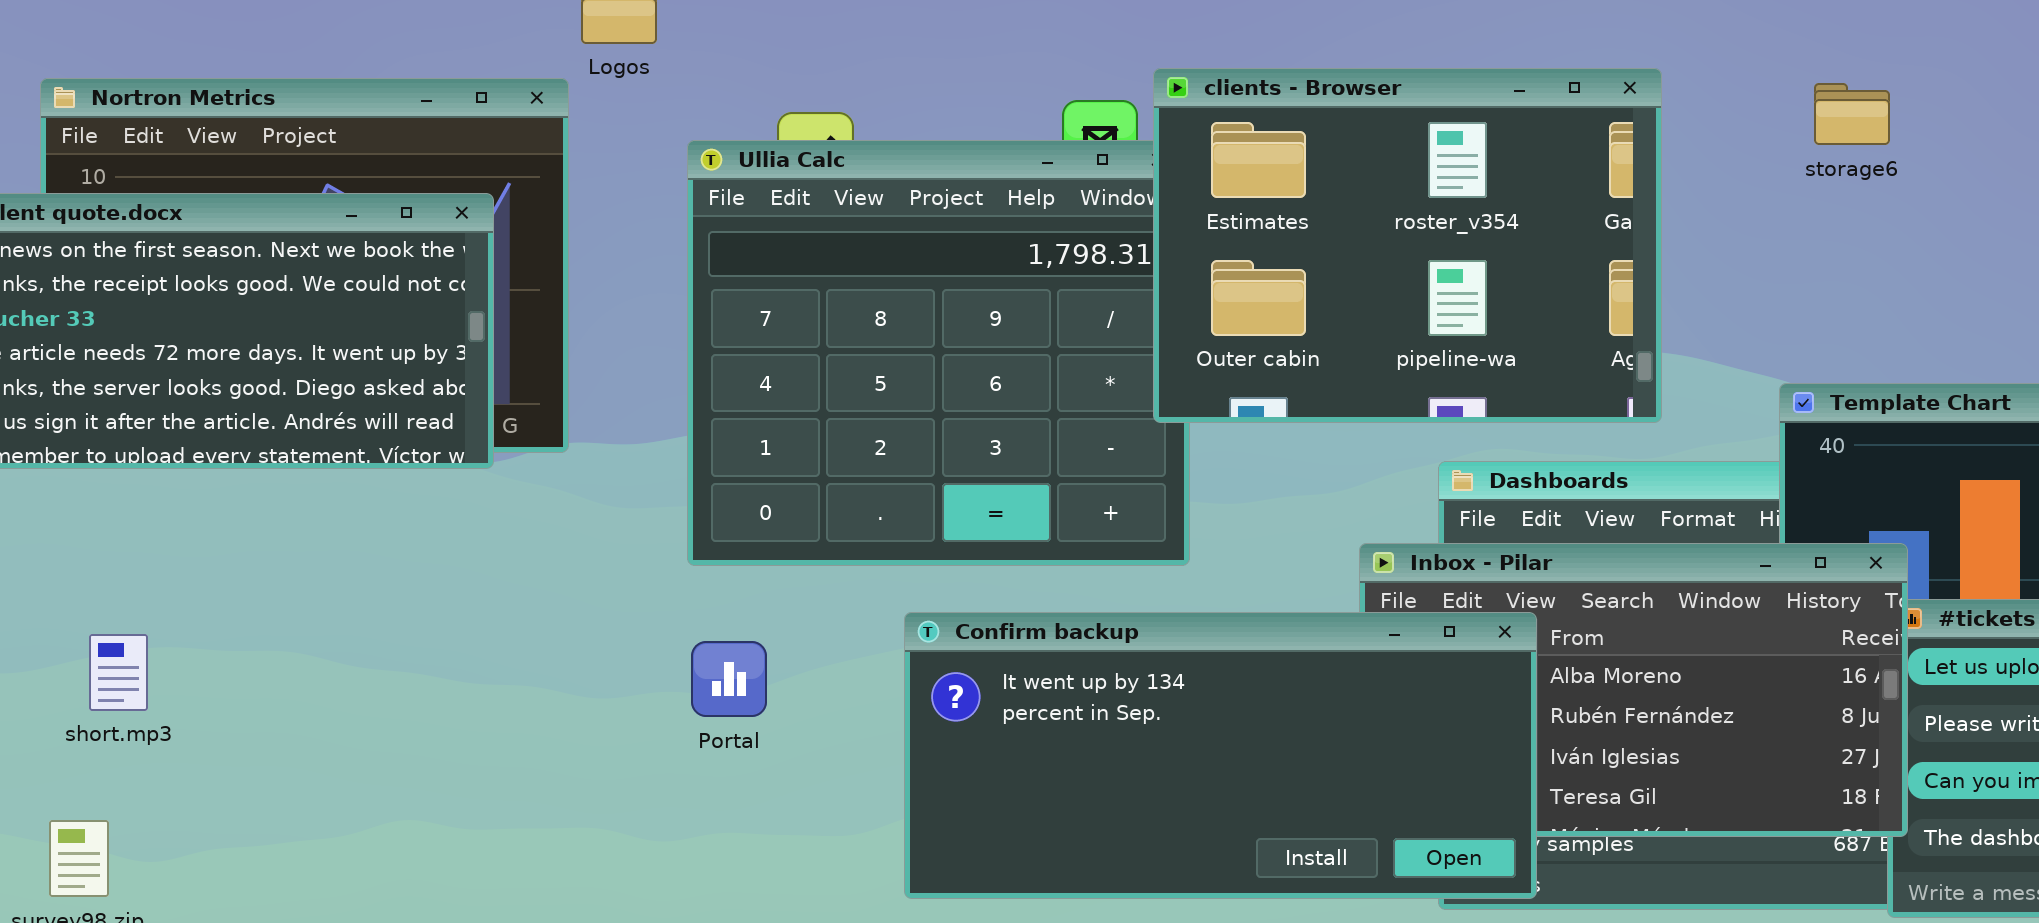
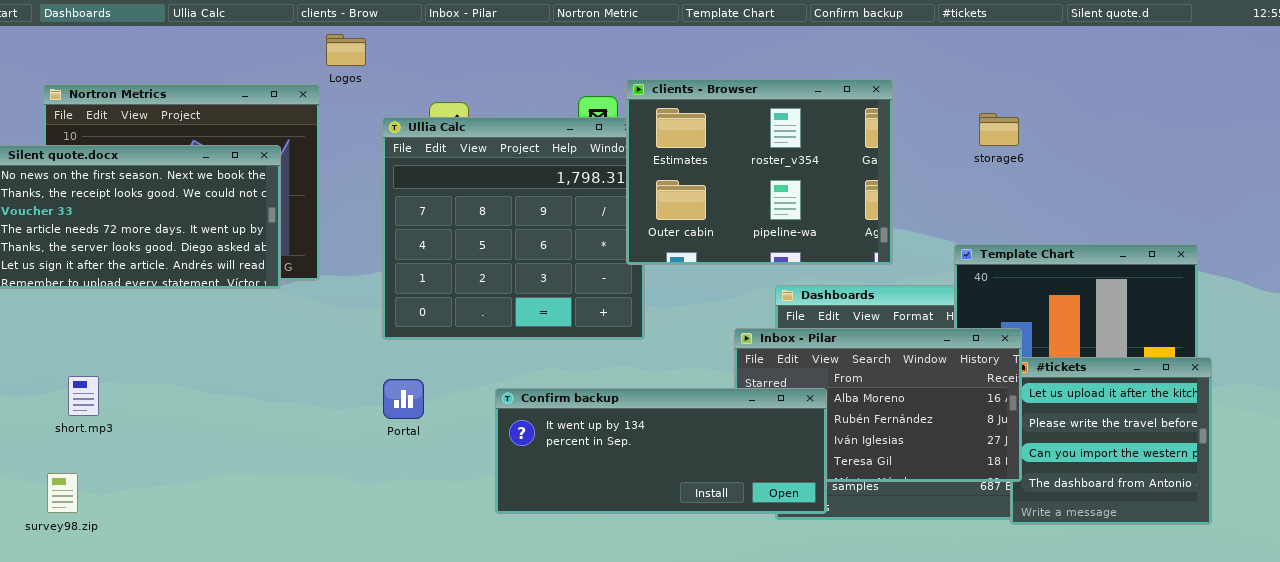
storage6: [1814,83,1890,145] -> [979,113,1019,146], moved
Confirm backup: [904,612,1537,899] -> [495,388,827,514], resized

